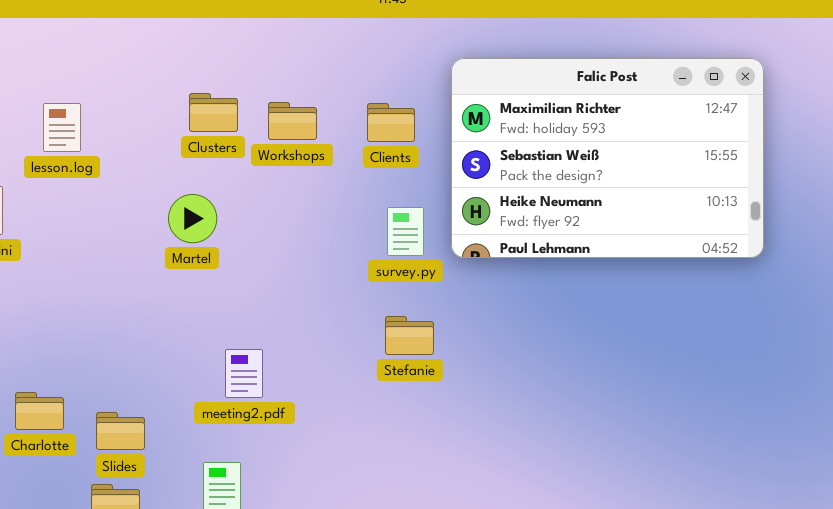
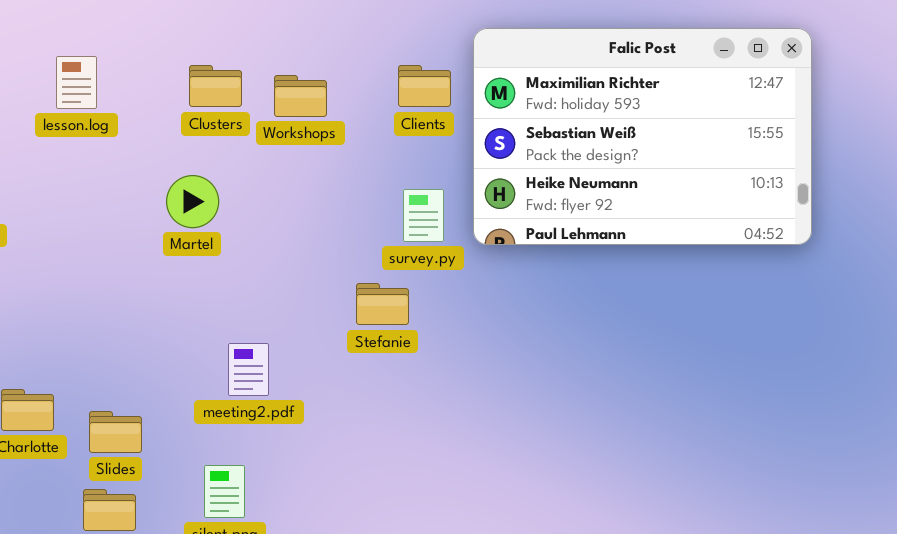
lesson.log: [43,103,81,152] -> [56,56,97,109], moved
Clients: [367,103,415,142] -> [398,65,451,107], moved
Stefanie: [385,316,434,355] -> [356,283,409,325], moved

